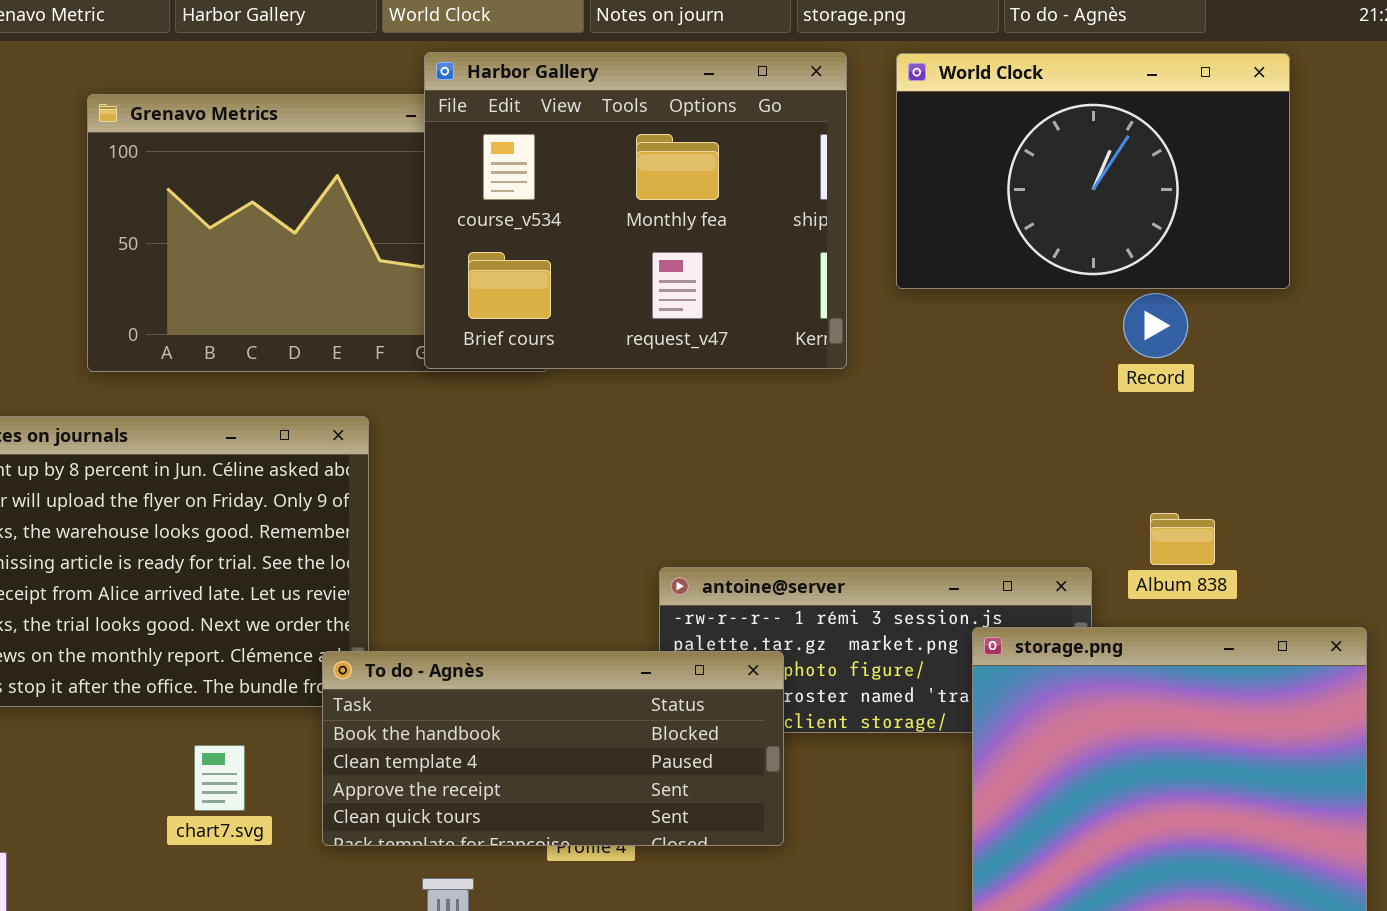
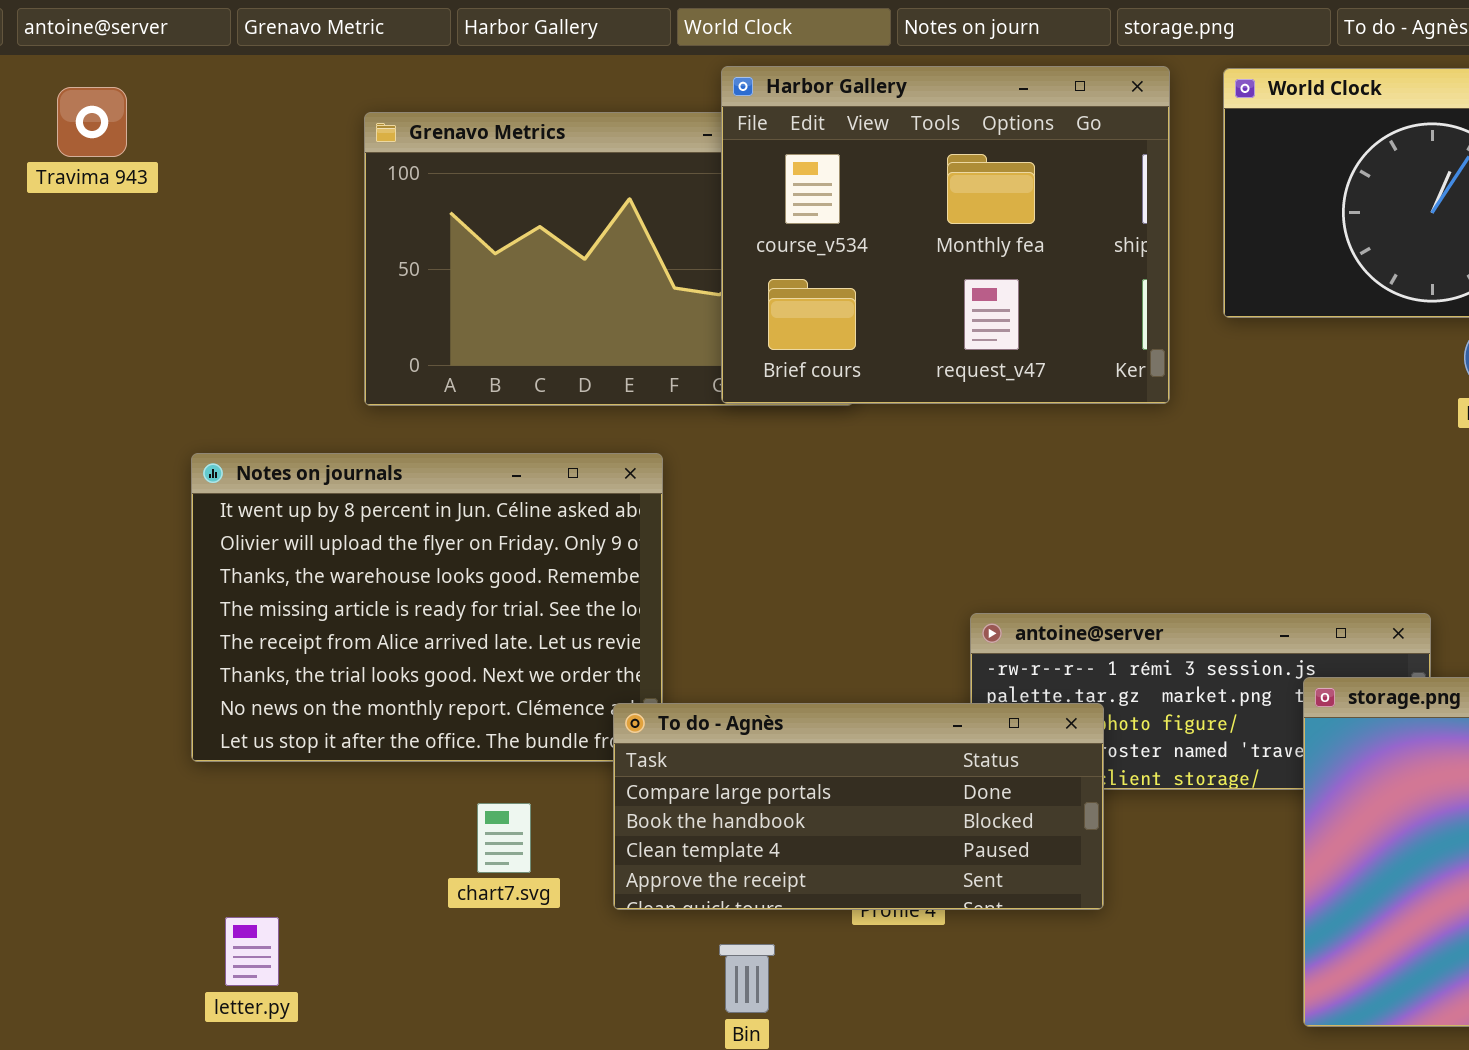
To do - Agnès: [322,651,784,846] -> [613,703,1104,910], scrolled up 1 row

